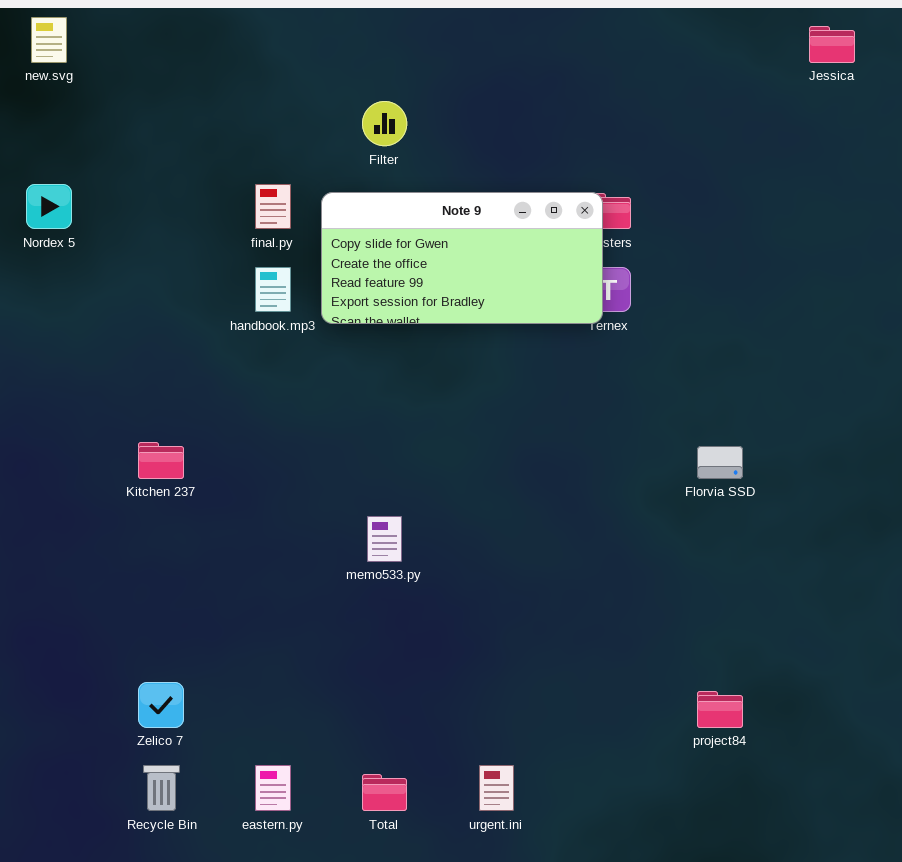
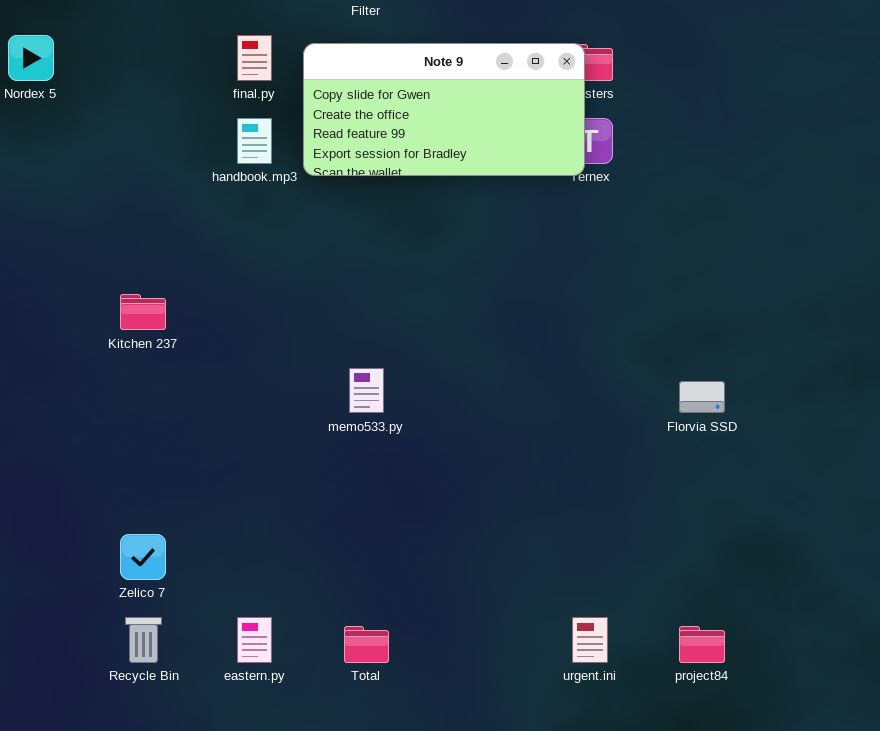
Florvia SSD: [697,446,743,479] -> [679,381,725,413], moved
project84: [697,691,743,728] -> [679,626,725,663], moved
urgent.ini: [479,765,514,811] -> [572,617,608,663], moved

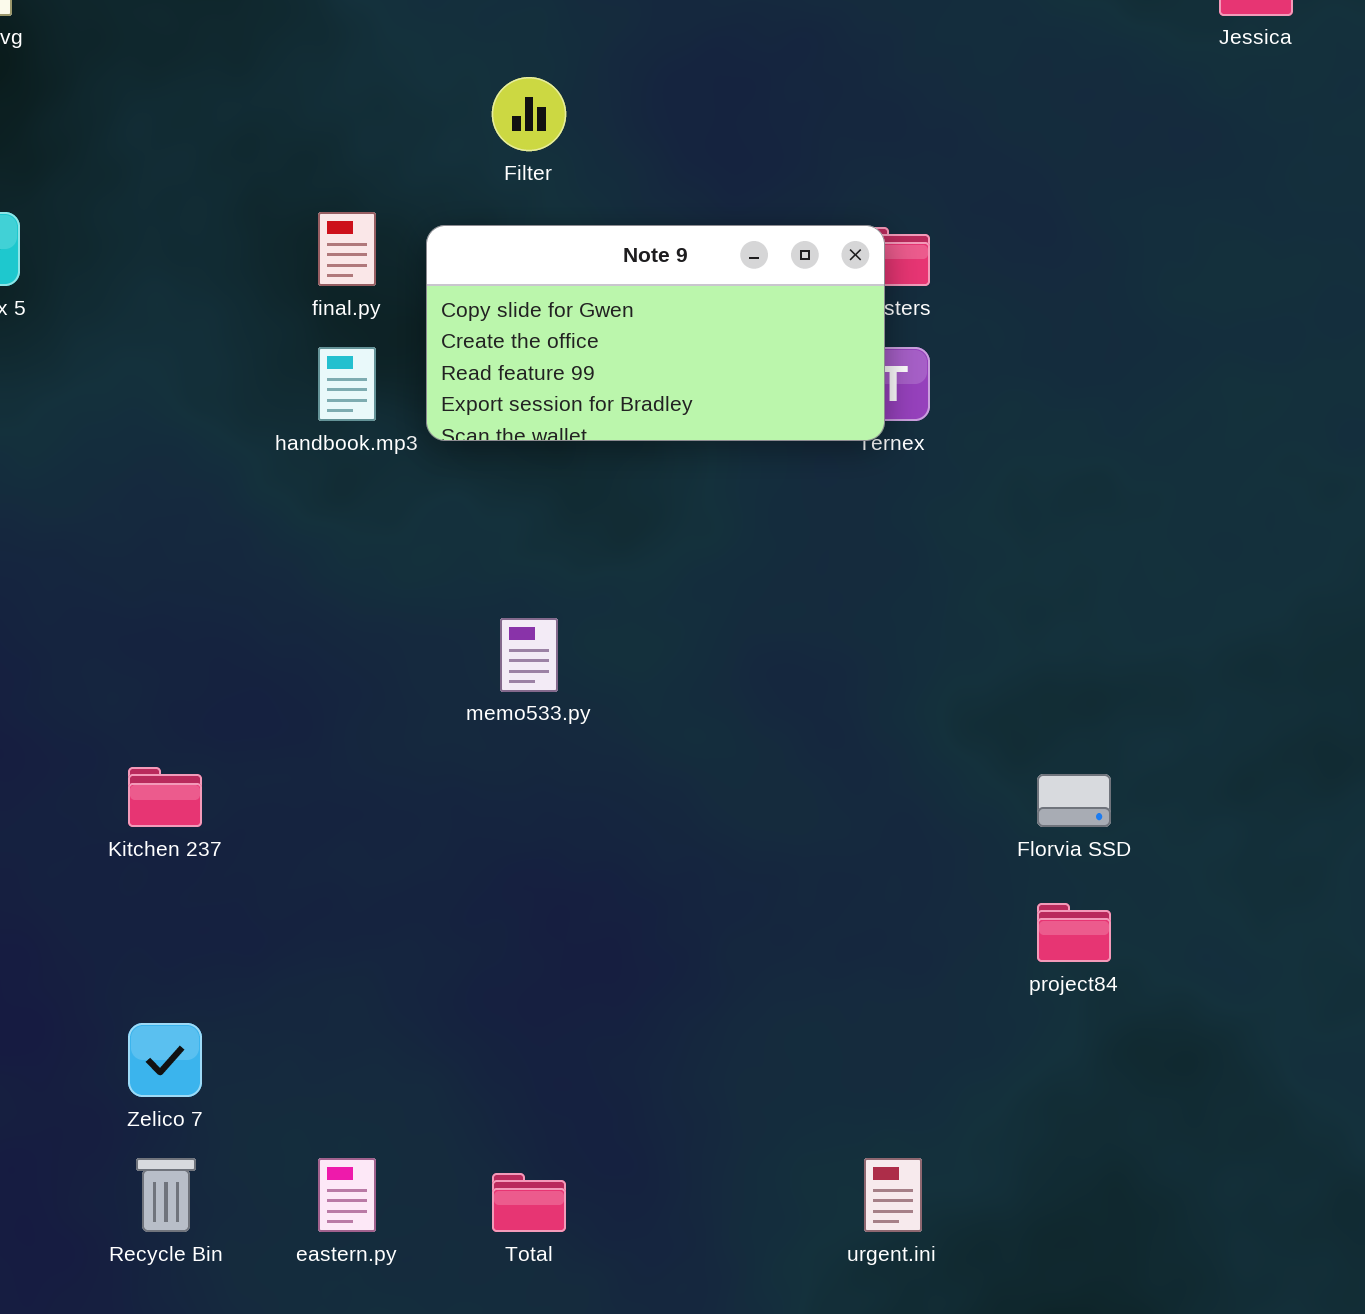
Kitchen 237: [120,294,166,330] -> [128,767,202,827], moved
memo533.py: [349,368,384,413] -> [500,618,558,692], moved
project84: [679,626,725,663] -> [1037,903,1111,962], moved

